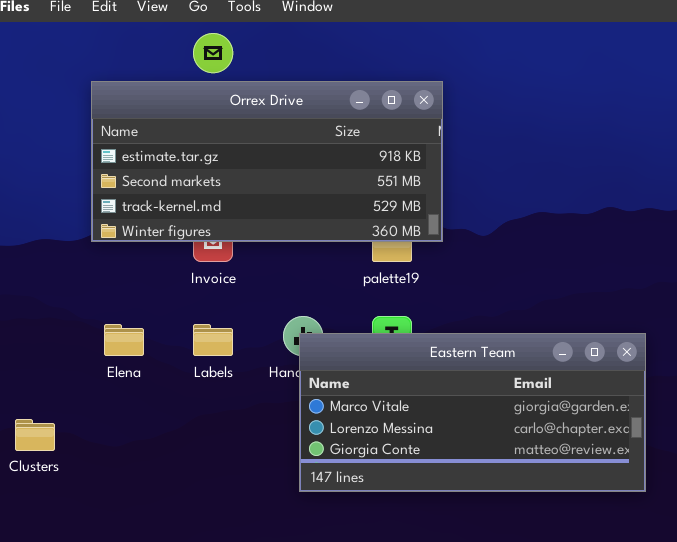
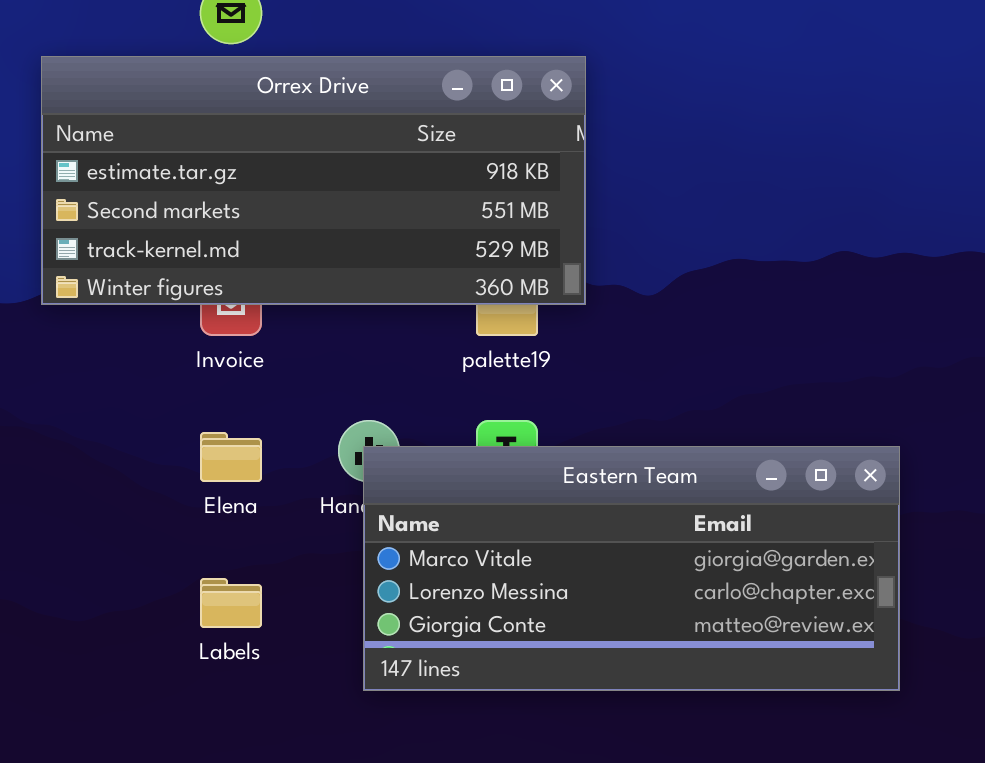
Elena: [104,324,144,356] -> [200,432,262,482], moved
Labels: [193,324,233,356] -> [200,578,262,628], moved

